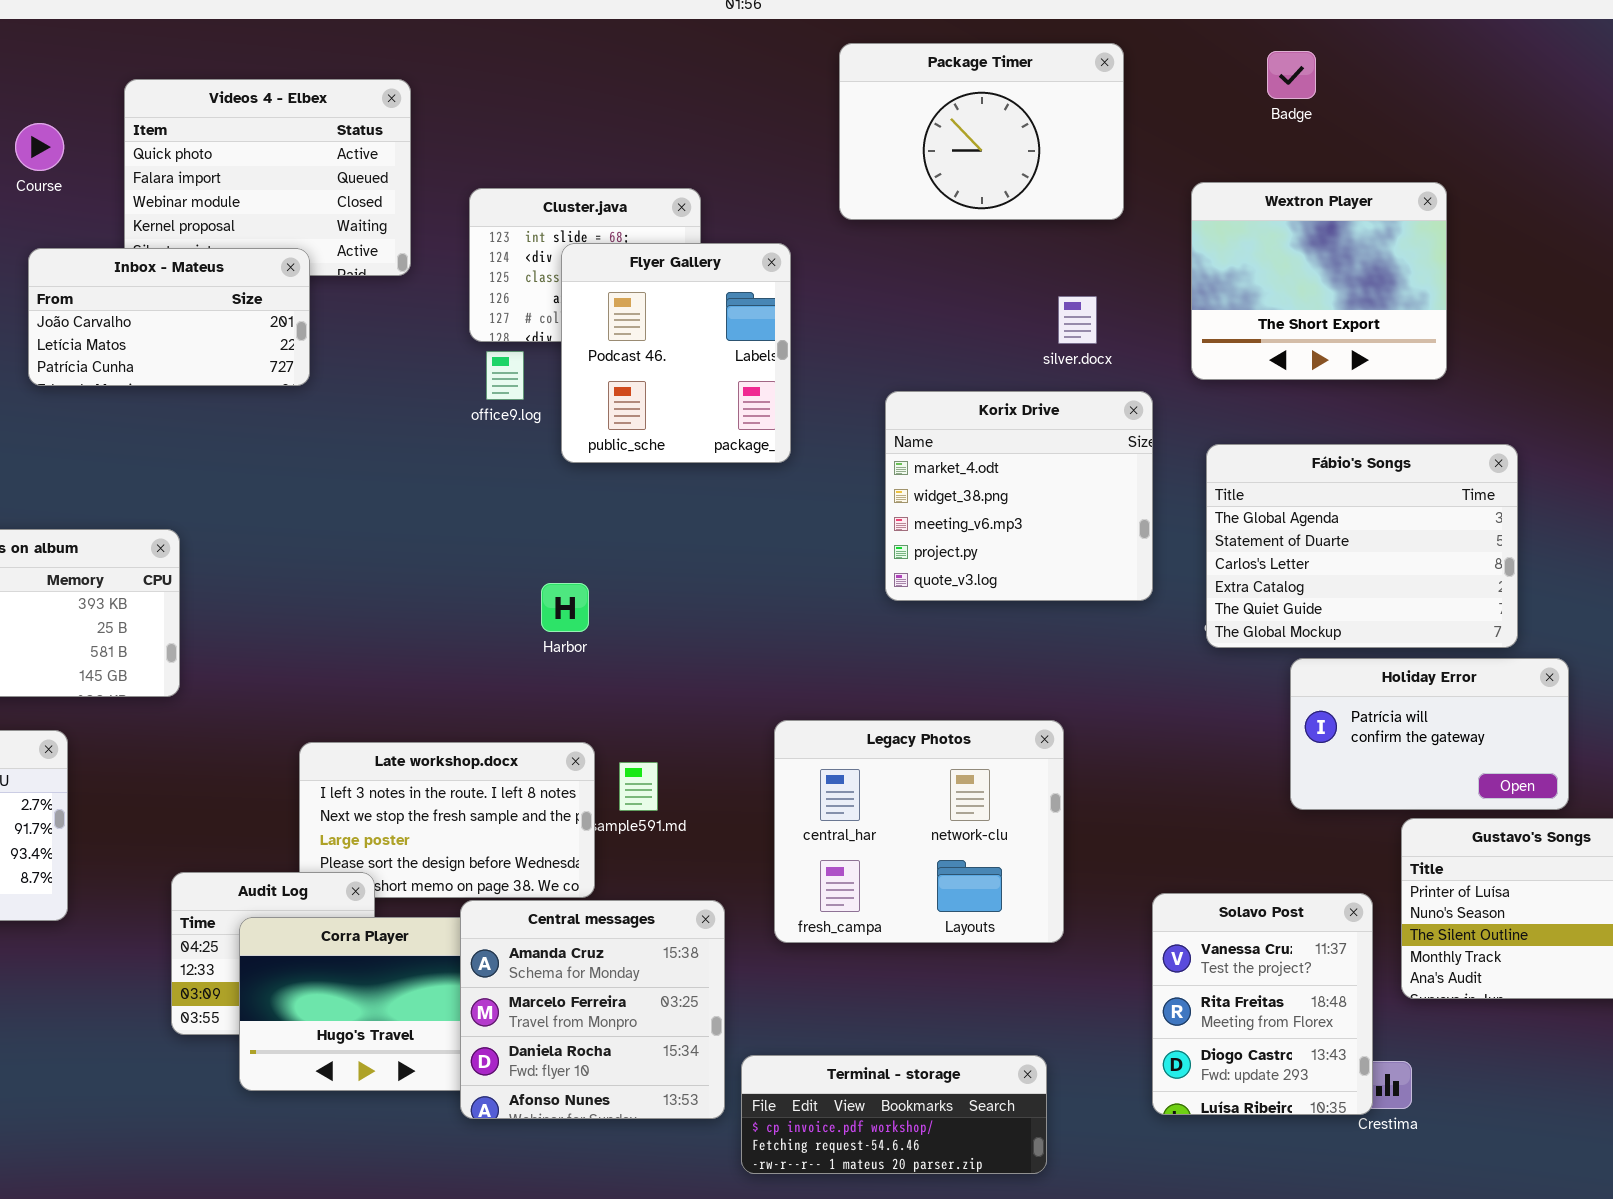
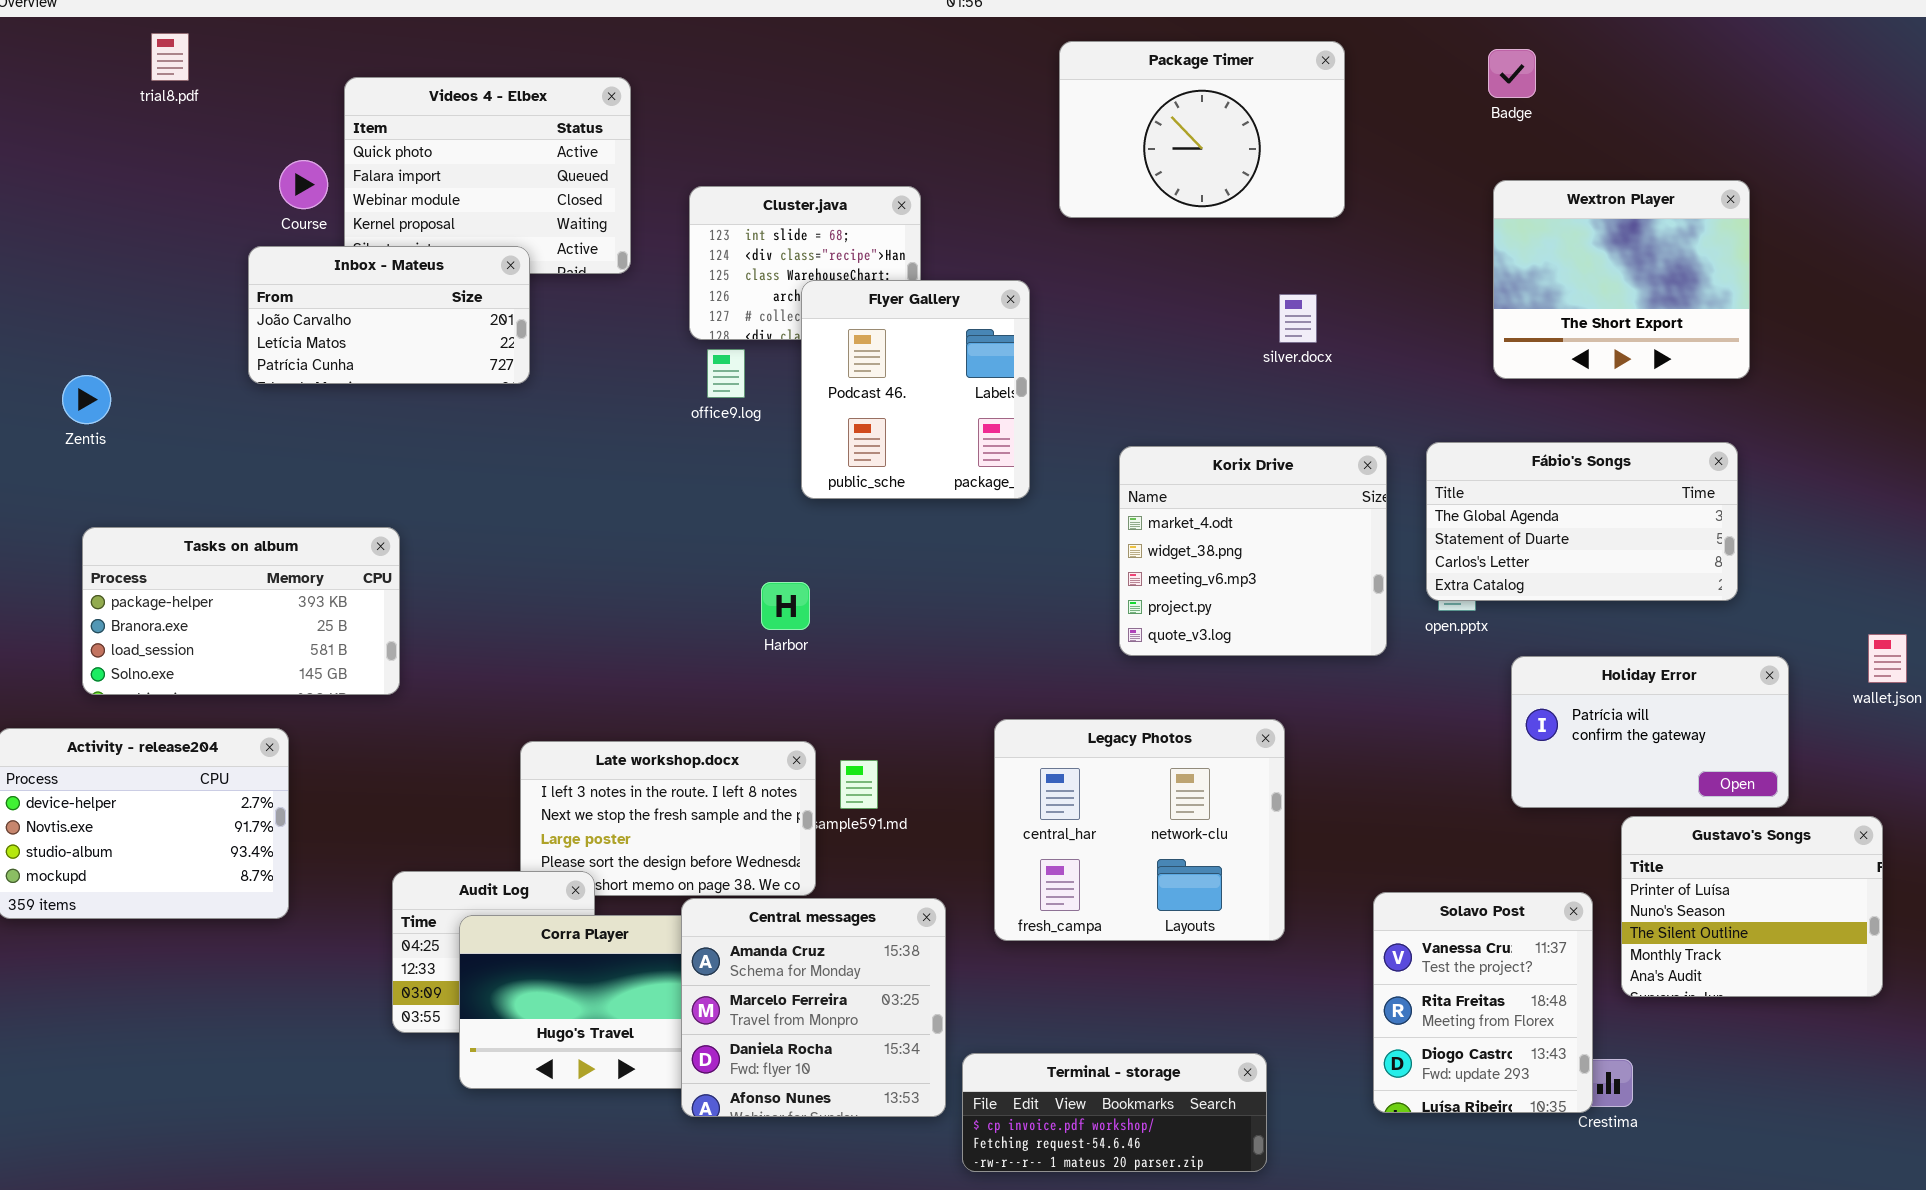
Course: [15,123,64,171] -> [279,160,328,209], moved
Wextron Player: [1191,182,1447,380] -> [1493,180,1750,379], moved
Flyer Gallery: [561,243,791,463] -> [801,280,1030,499], moved
Korix Drive: [885,391,1153,601] -> [1119,446,1387,656], moved
Fábio's Songs: [1206,444,1518,648] -> [1426,442,1738,601], resized

